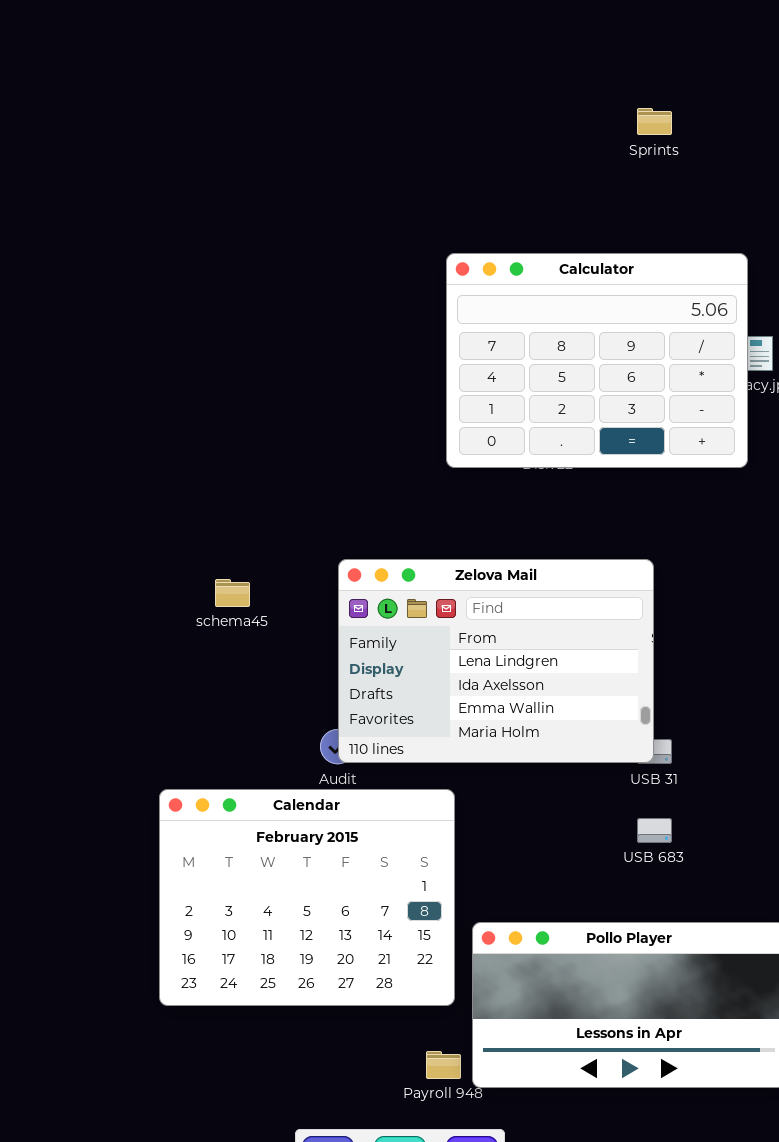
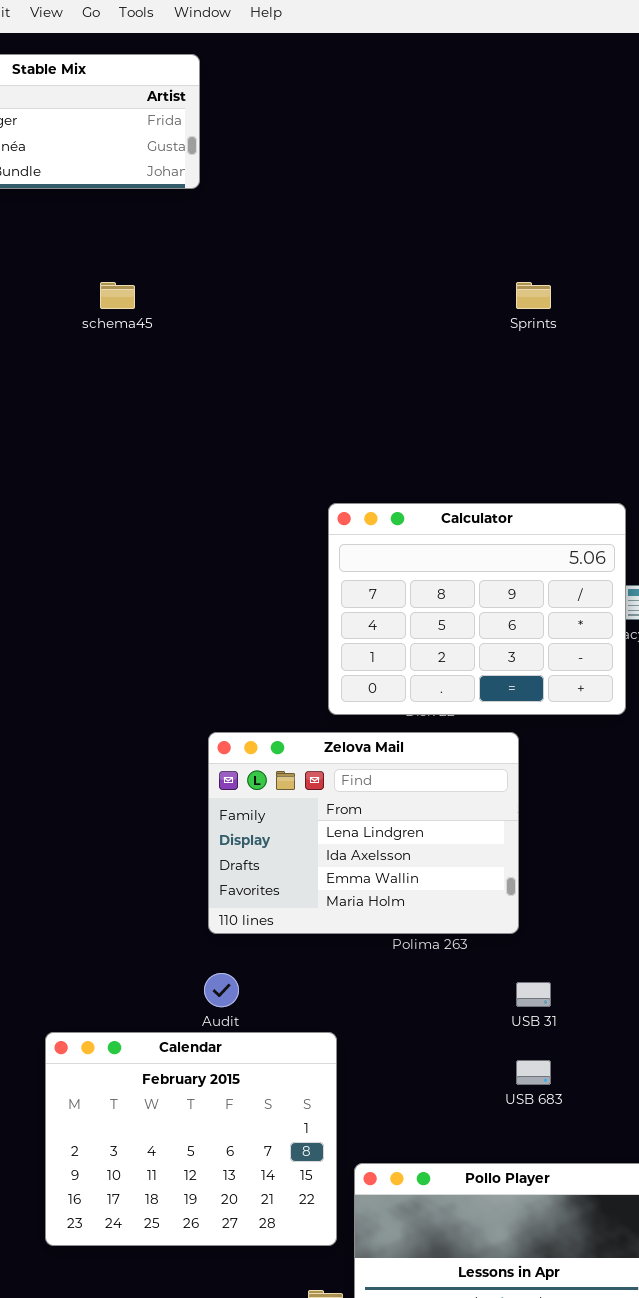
Sprints: [637,108,672,135] -> [516,282,551,309], moved
Zelova Mail: [338,559,654,763] -> [208,732,519,934], moved
schema45: [215,579,250,607] -> [100,282,135,309], moved

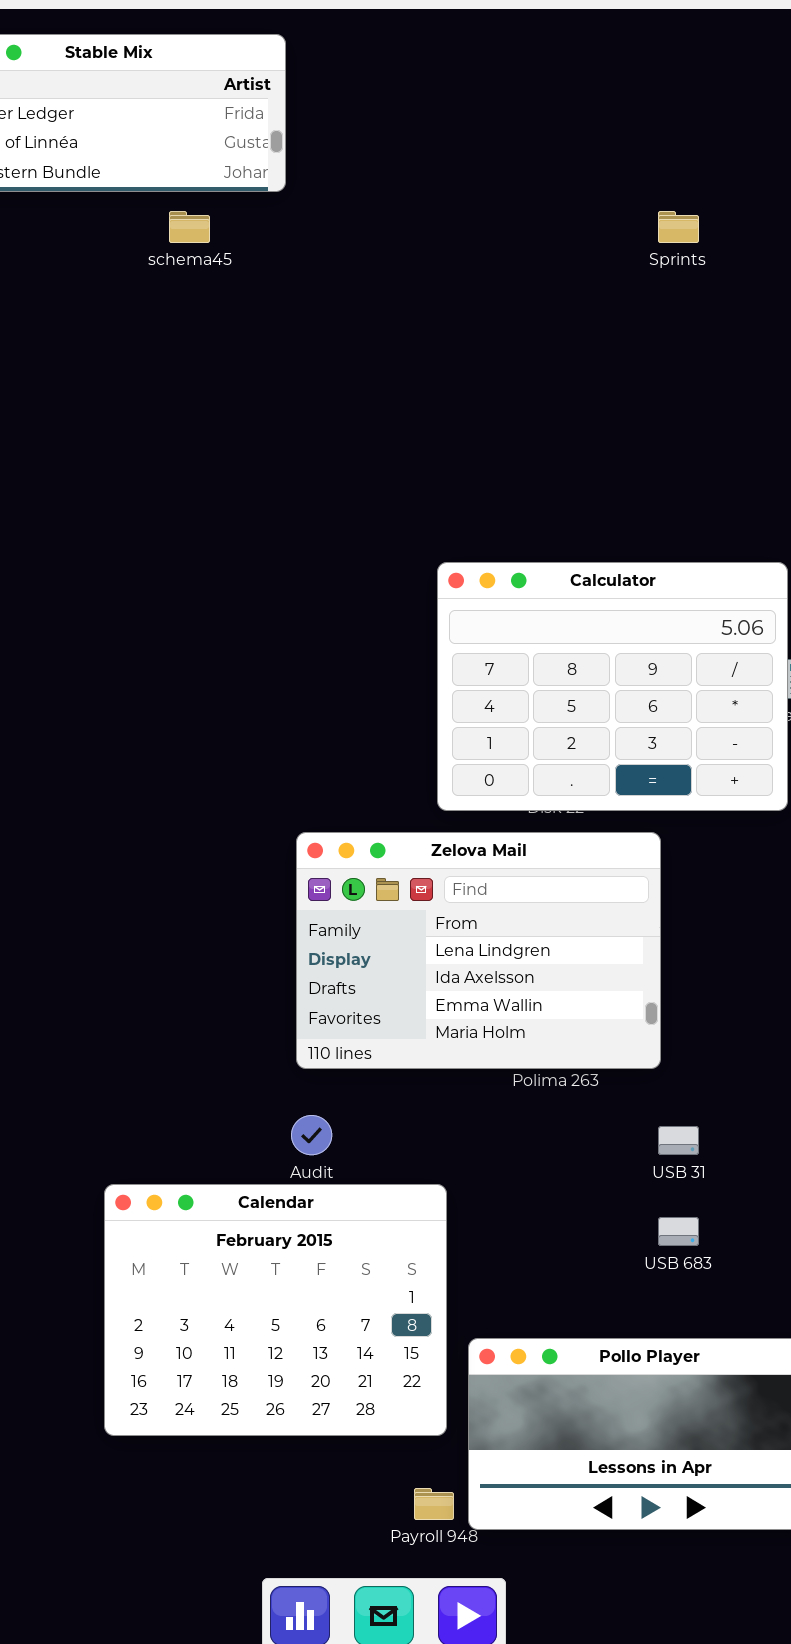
schema45: [100,282,135,309] -> [169,211,210,243], moved
Sprints: [516,282,551,309] -> [658,211,699,243], moved

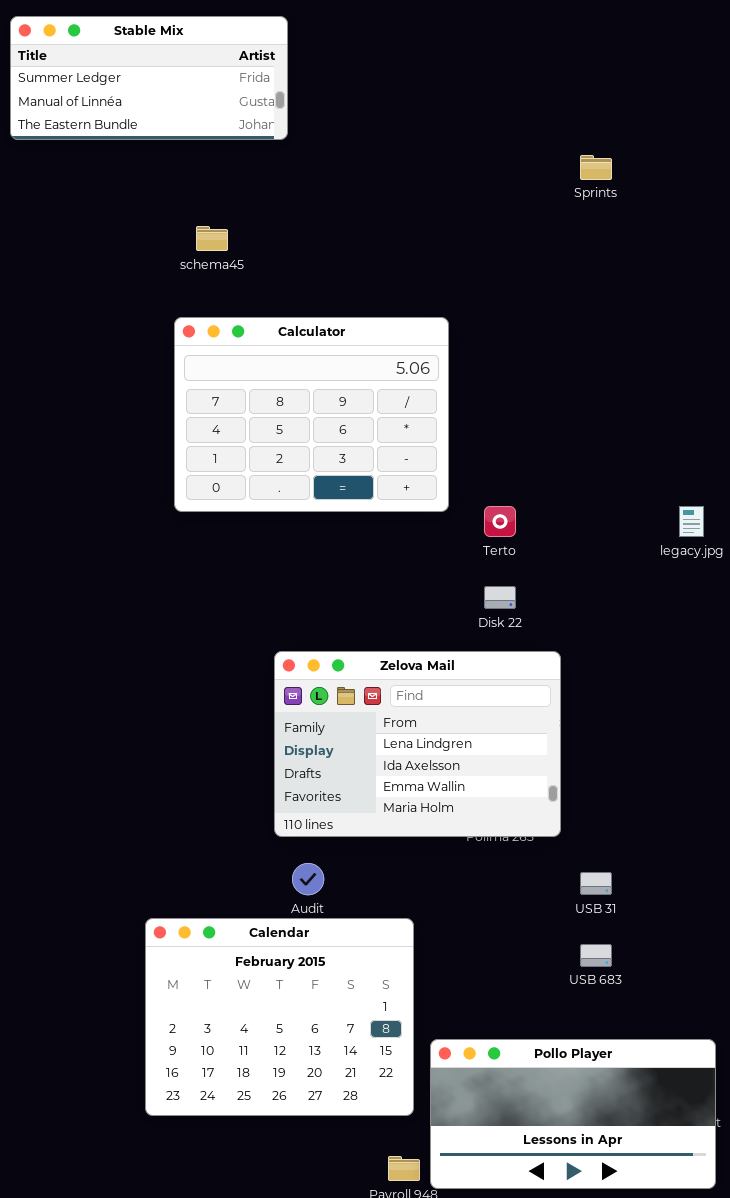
schema45: [169,211,210,243] -> [196,226,228,251], moved
Calculator: [437,562,788,811] -> [174,317,449,512], moved
Zelova Mail: [296,832,661,1069] -> [274,651,561,837], moved

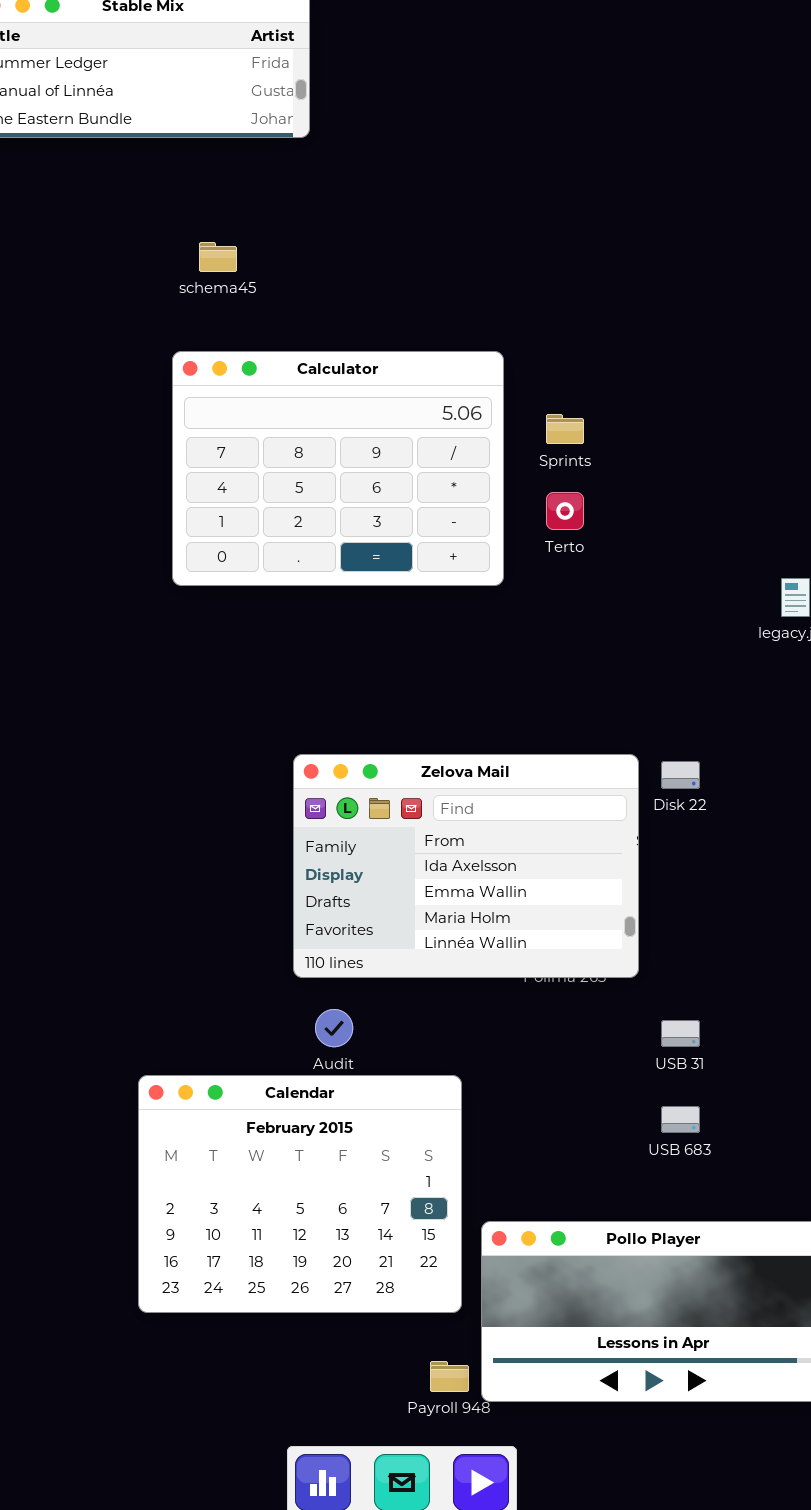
Sprints: [580,155,612,180] -> [546,414,584,444], moved
Terto: [484,506,516,537] -> [546,492,584,530], moved
Disk 22: [484,586,516,609] -> [661,761,700,789], moved
Zelova Mail: [274,651,561,837] -> [293,754,639,978], scrolled down 1 row

